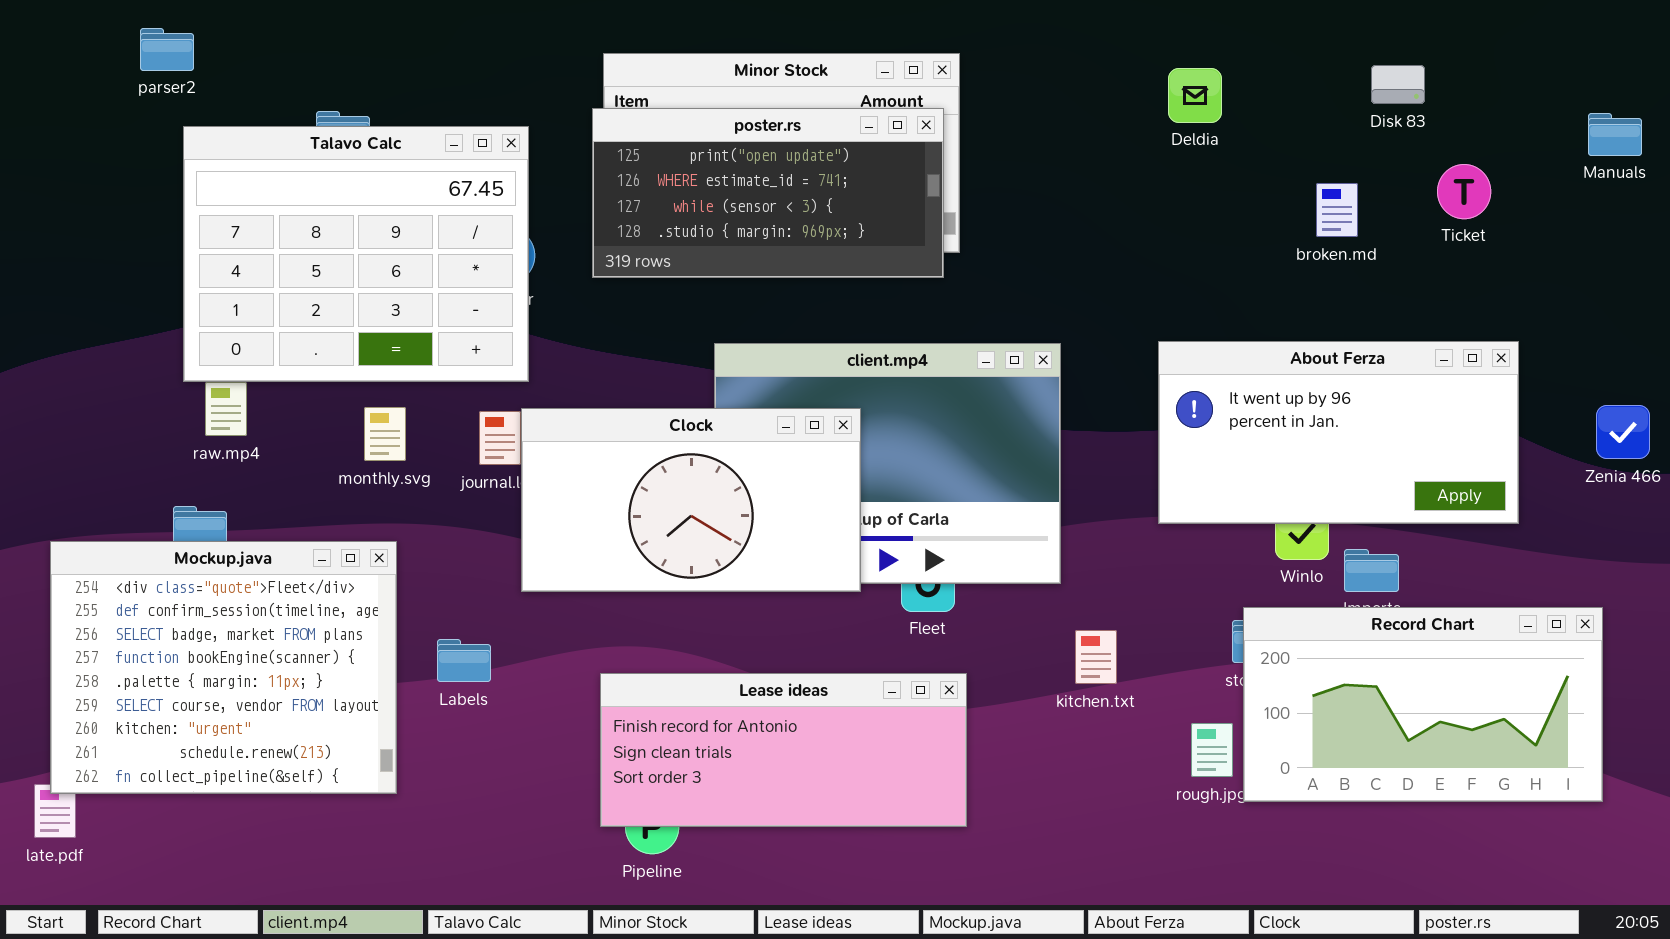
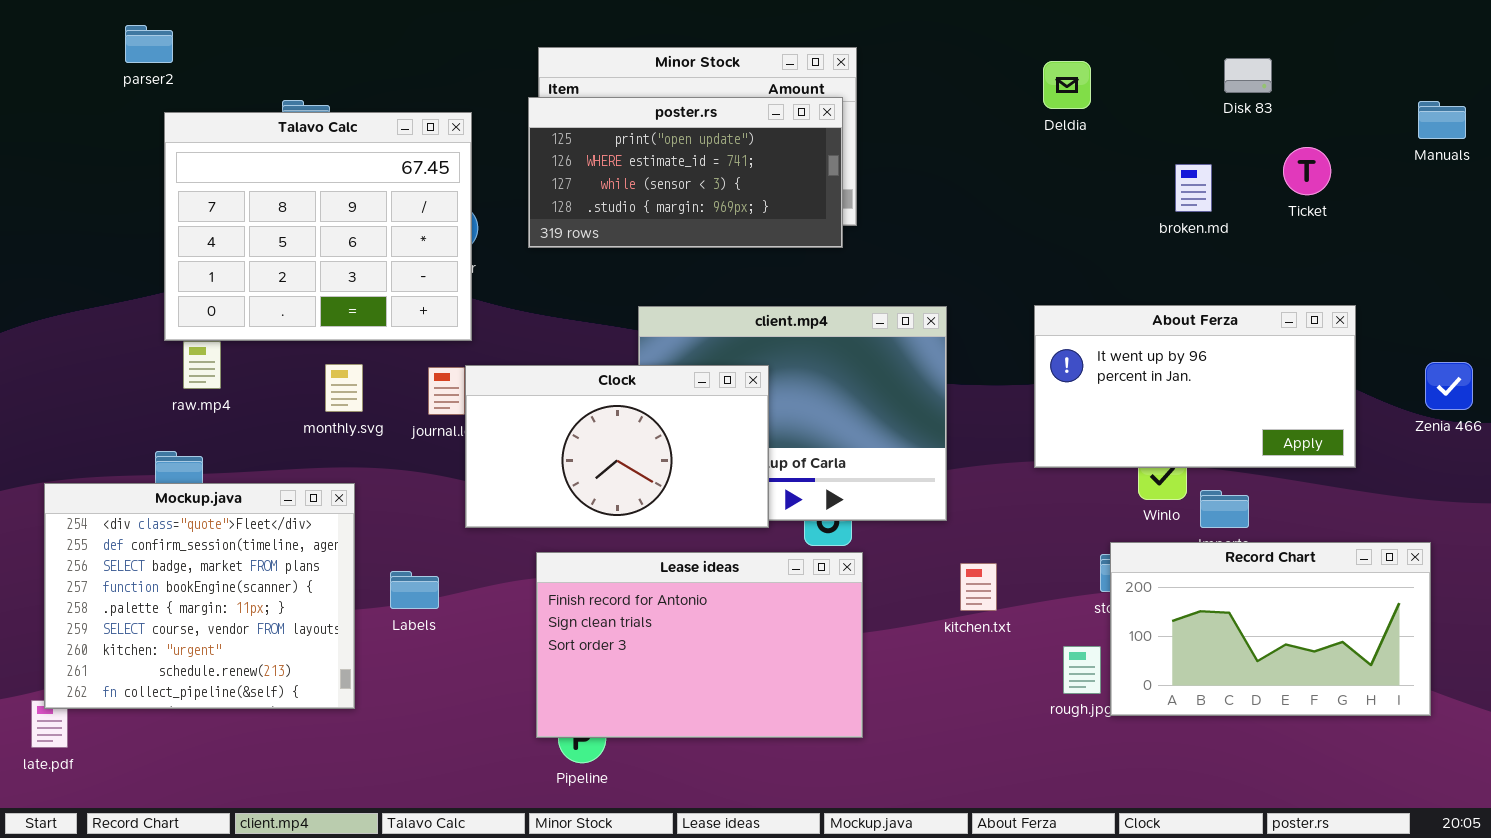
Lease ideas: [600,673,967,827] -> [536,552,863,738], resized

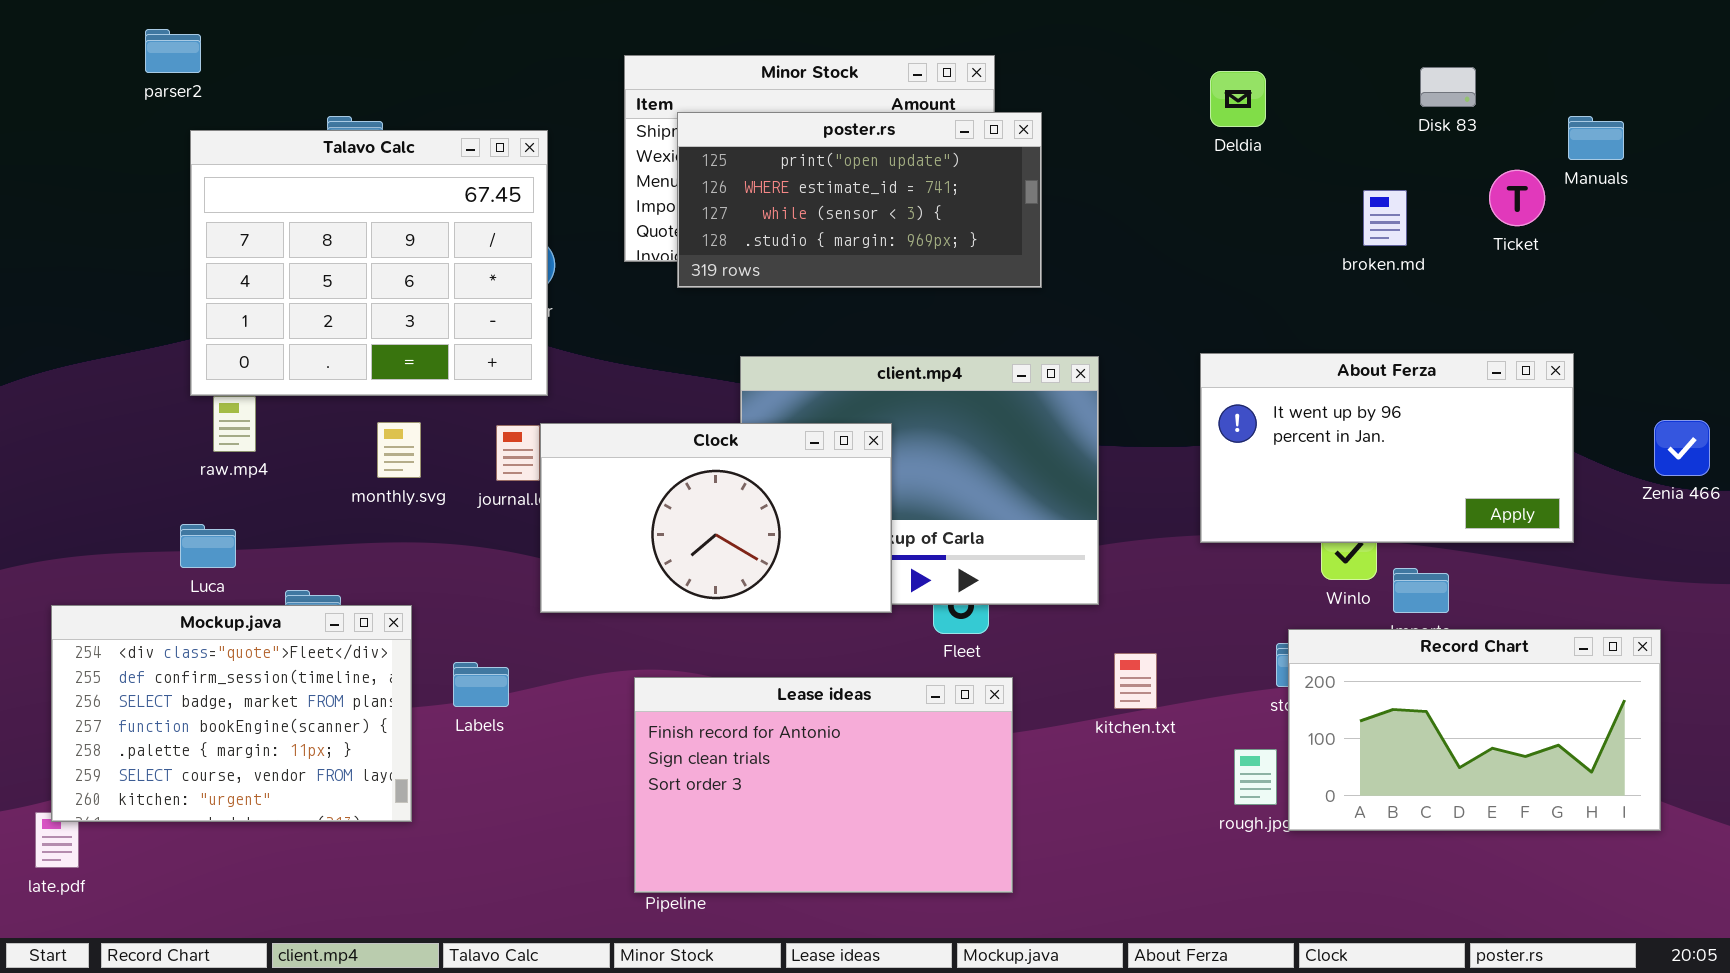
poster.rs: [528,97,843,248] -> [677,112,1042,288], moved
Manuals: [1418,101,1466,139] -> [1568,116,1624,160], moved
Mockup.java: [44,483,355,709] -> [51,605,412,822], resized
Lease ideas: [536,552,863,738] -> [634,677,1013,893], moved

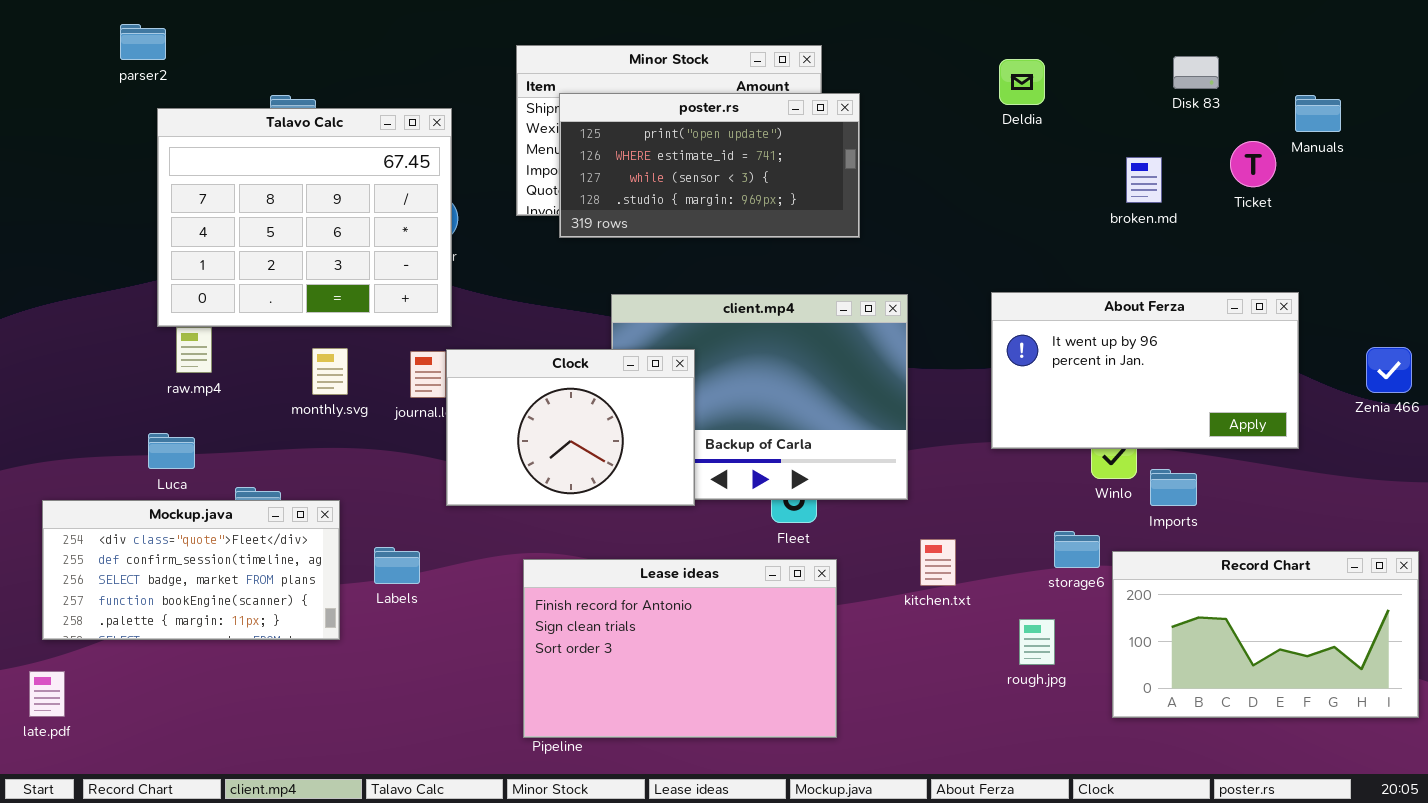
Clock: [540,423,892,613] -> [446,349,695,506], resized
Mockup.java: [51,605,412,822] -> [42,500,340,640], resized
Record Chart: [1288,629,1661,831] -> [1112,551,1419,718], moved

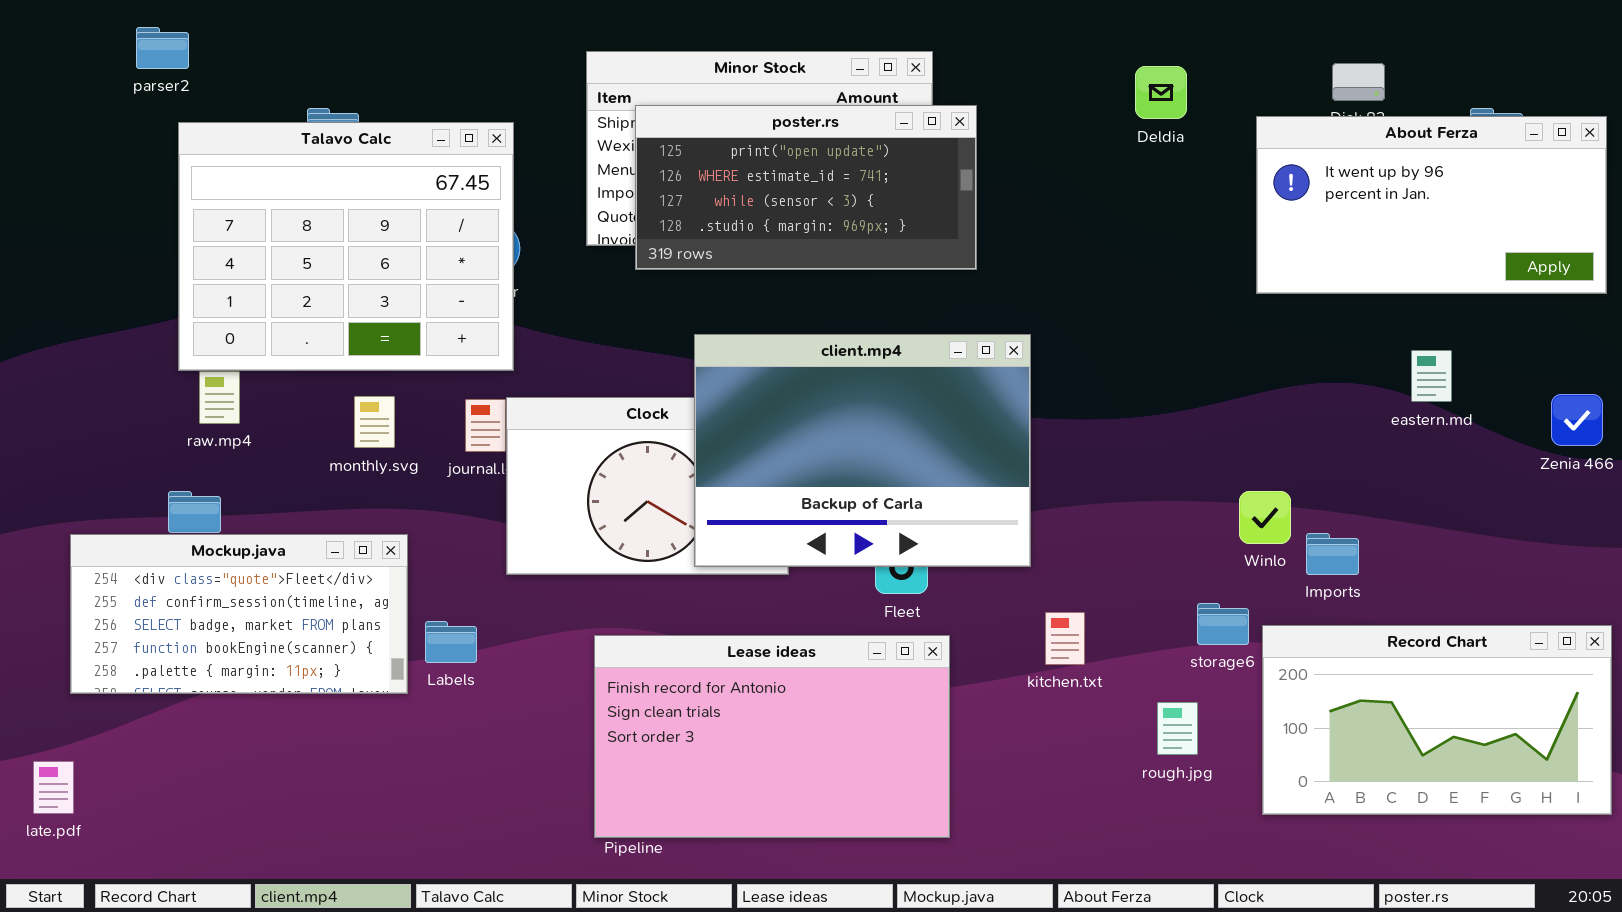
About Ferza: [991,292,1299,449] -> [1256,116,1607,294], moved
client.mp4: [611,294,908,500] -> [694,334,1031,567], raised
Mockup.java: [42,500,340,640] -> [70,534,408,694], moved

